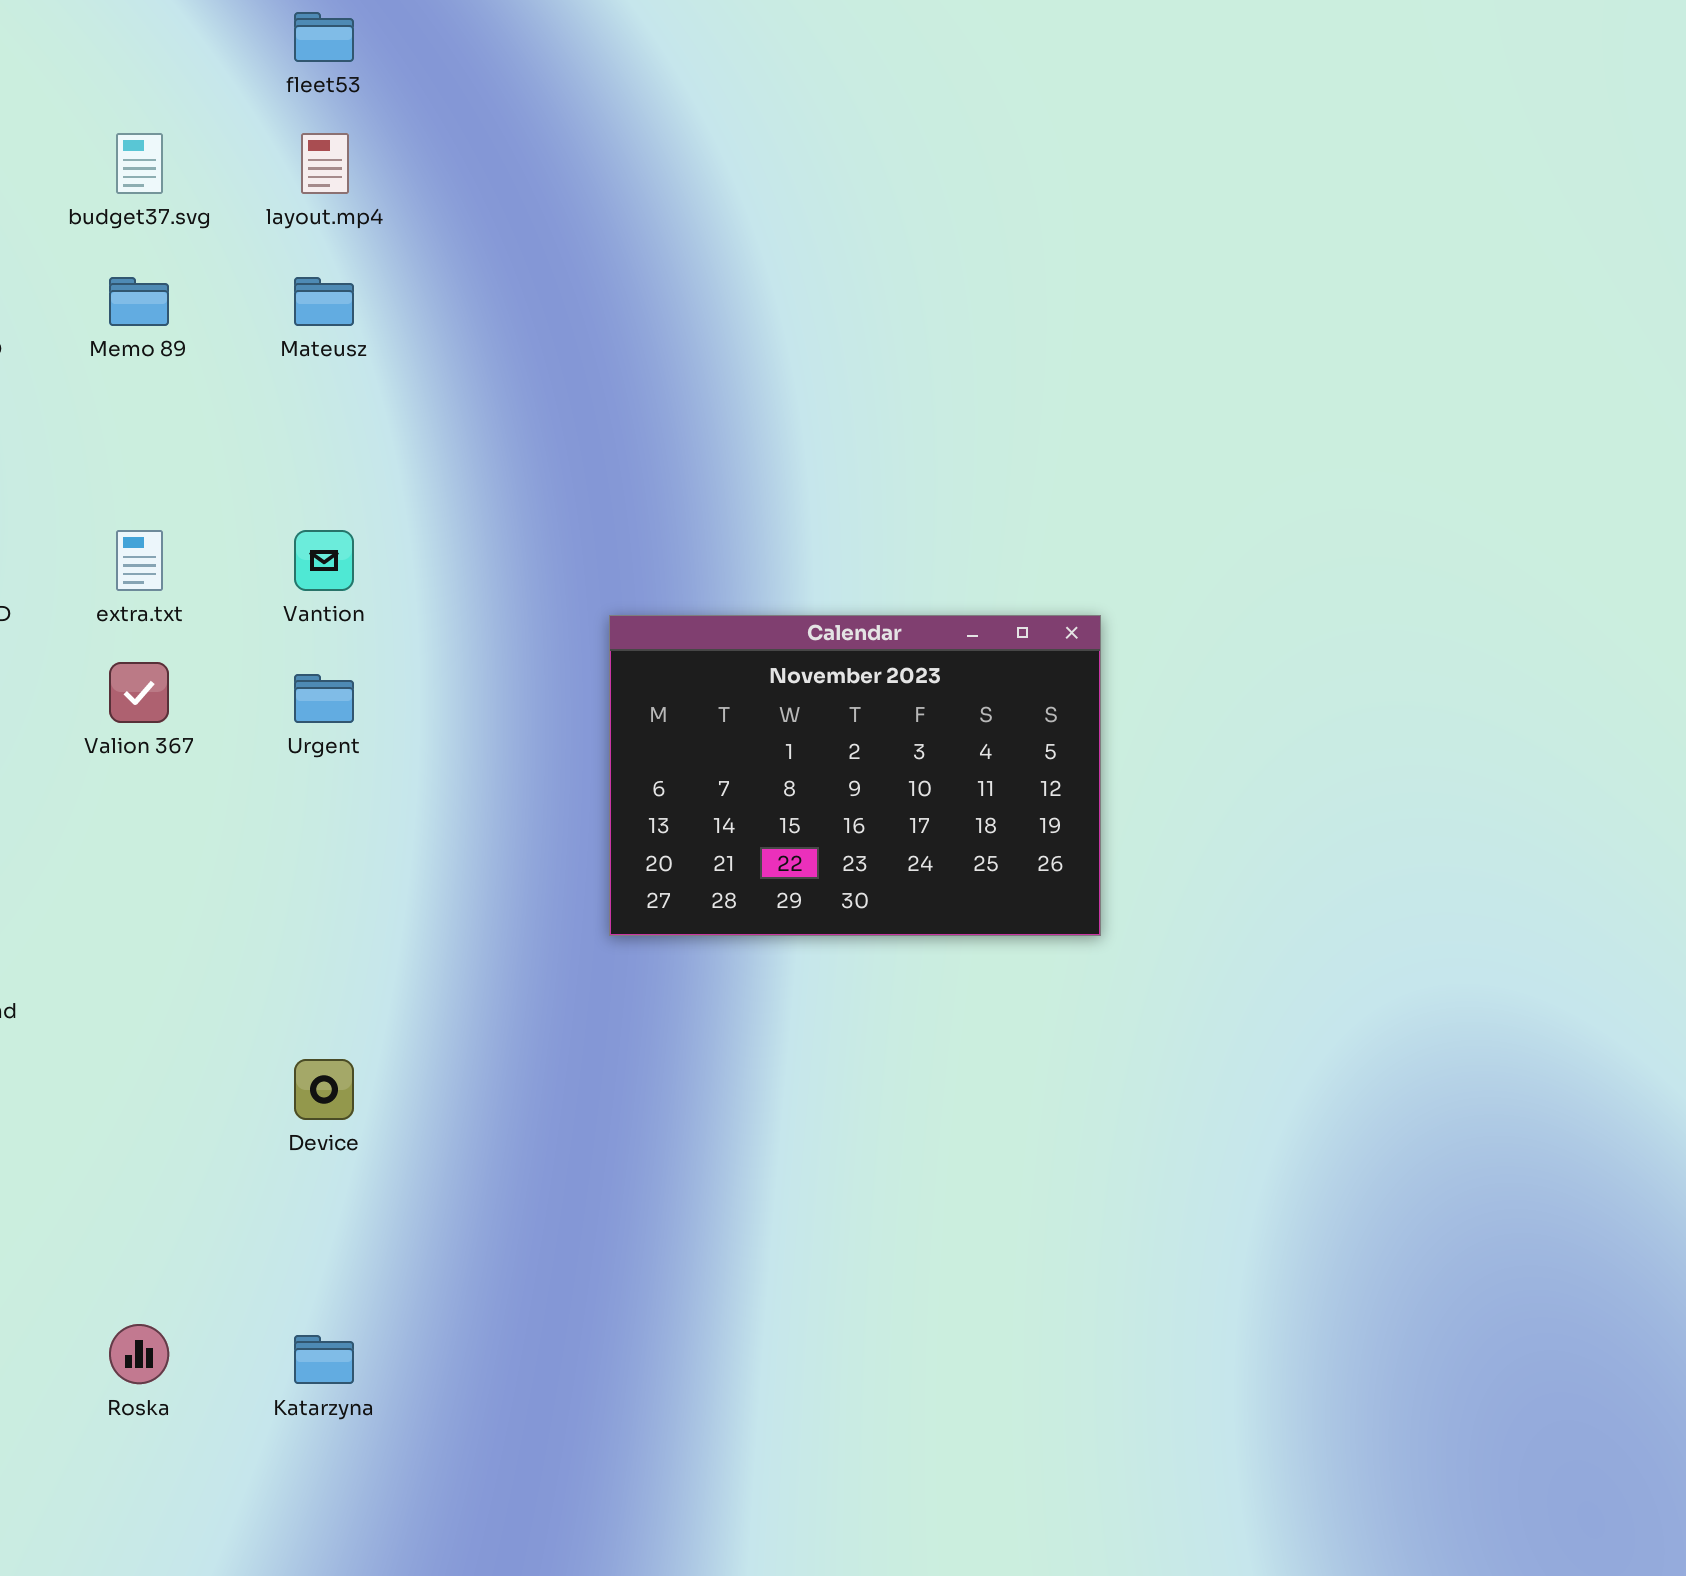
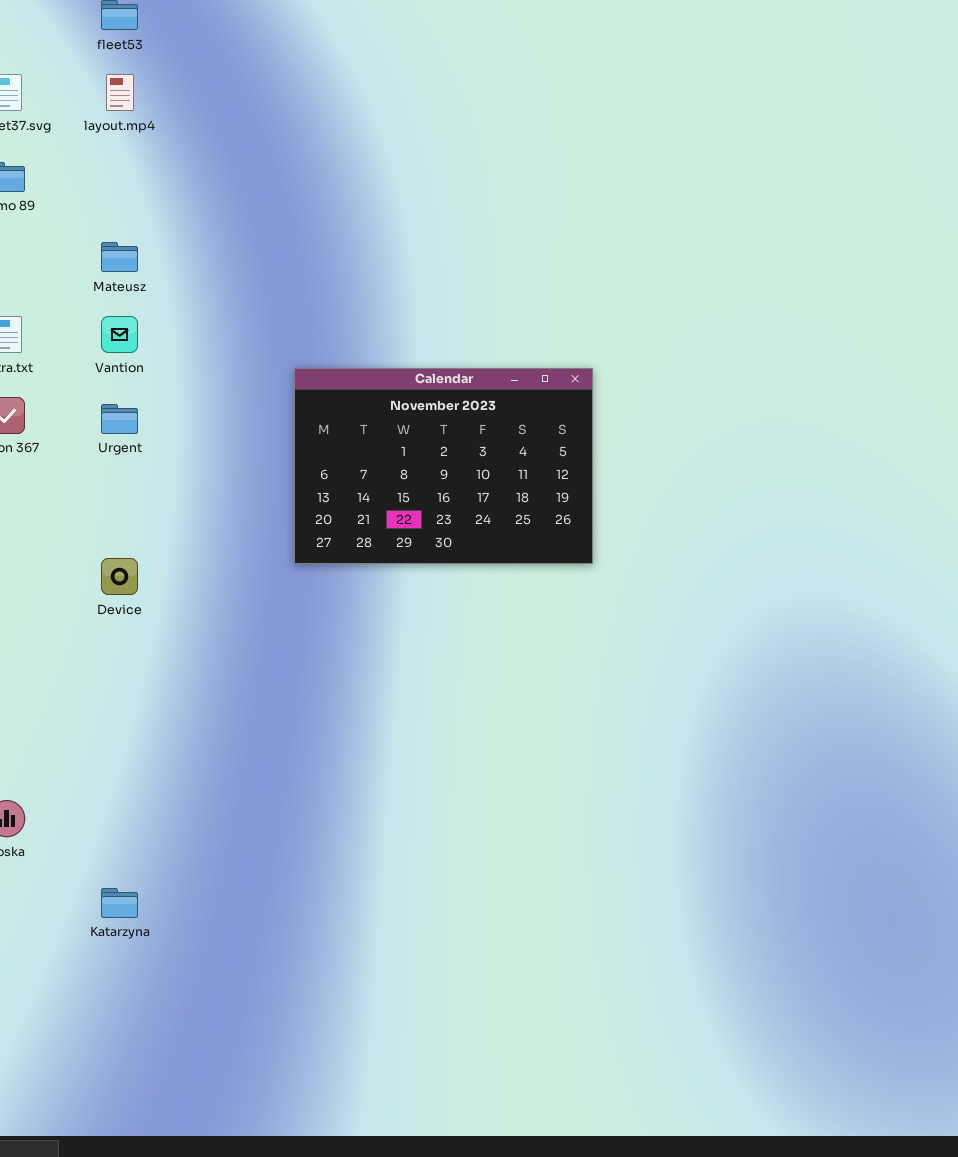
Mateusz: [294,277,354,326] -> [101,242,138,272], moved
Device: [294,1059,354,1120] -> [101,558,138,595], moved
Katarzyna: [294,1335,354,1384] -> [101,888,138,918], moved

